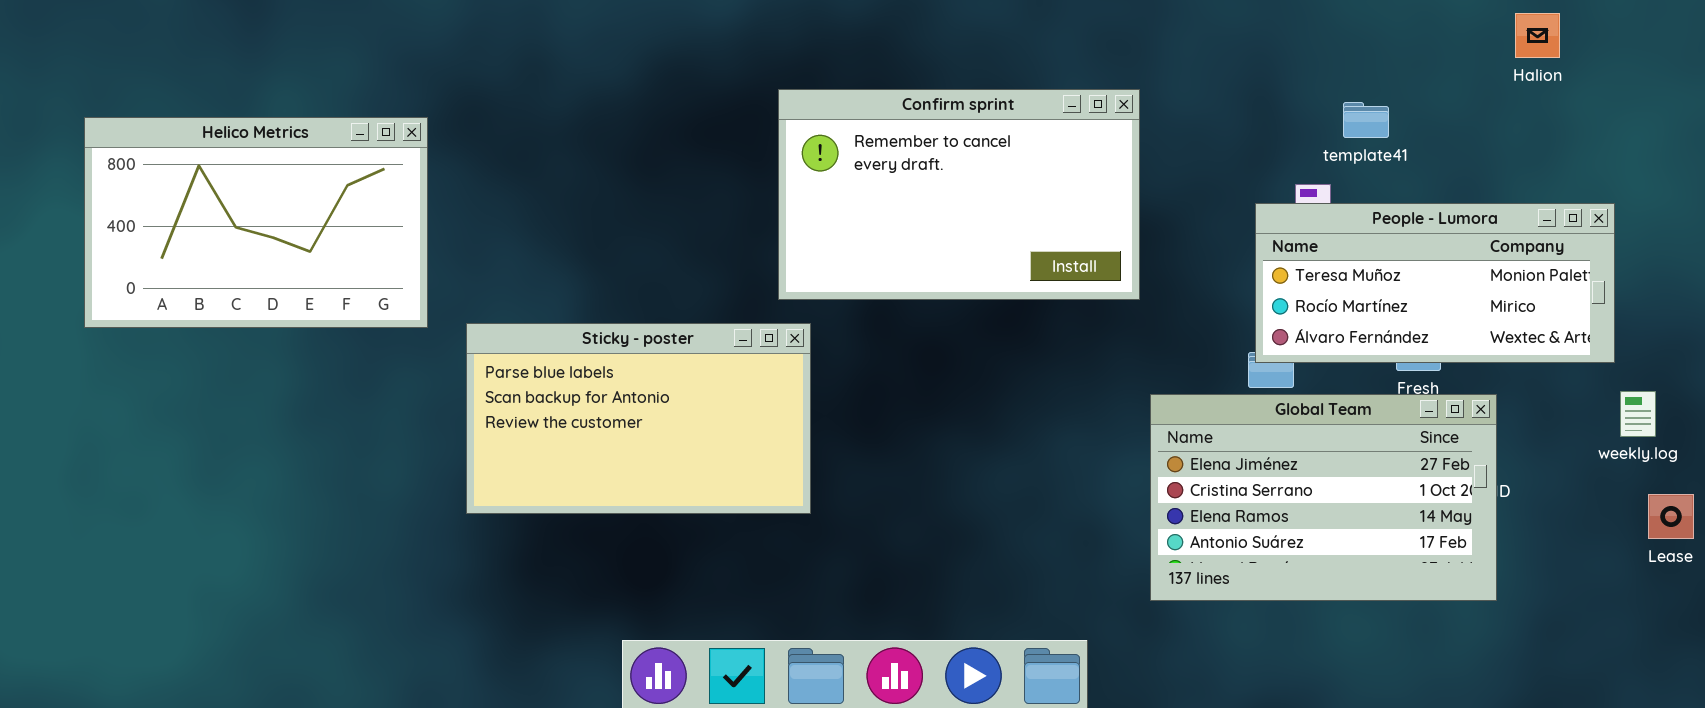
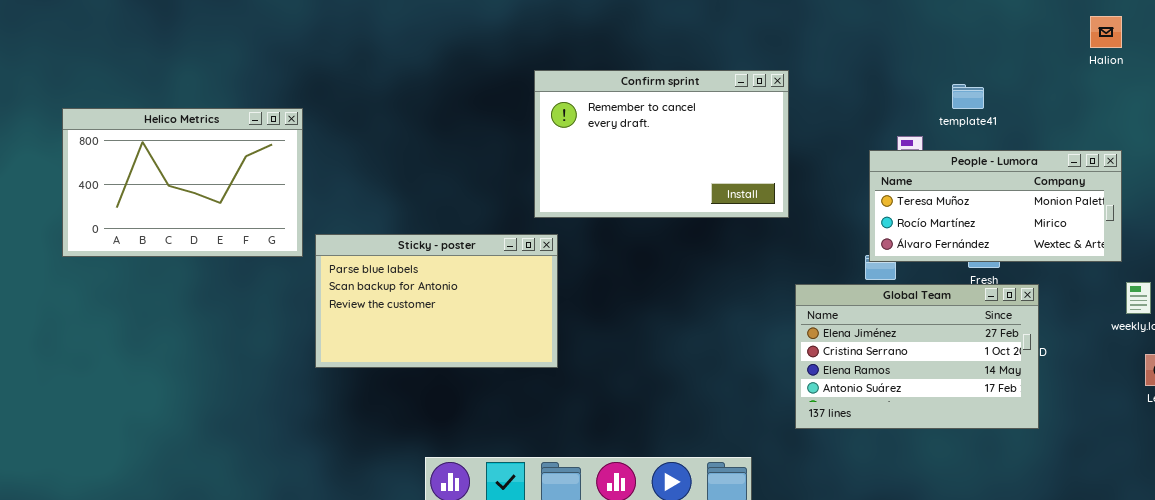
Halion: [1515,13,1560,58] -> [1090,16,1122,48], moved
template41: [1343,102,1389,138] -> [952,84,984,109], moved
Helico Metrics: [84,117,428,328] -> [62,108,303,257], moved

